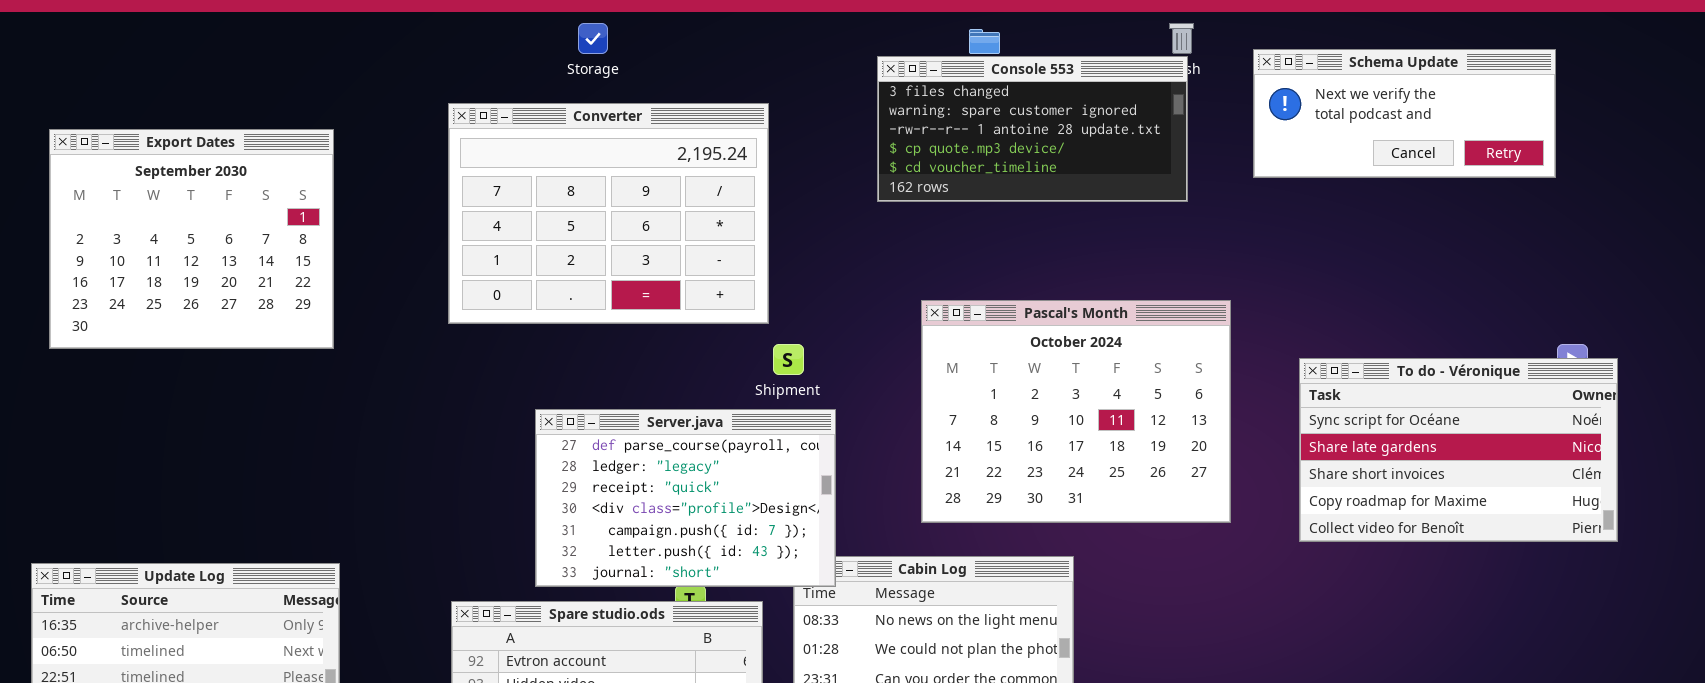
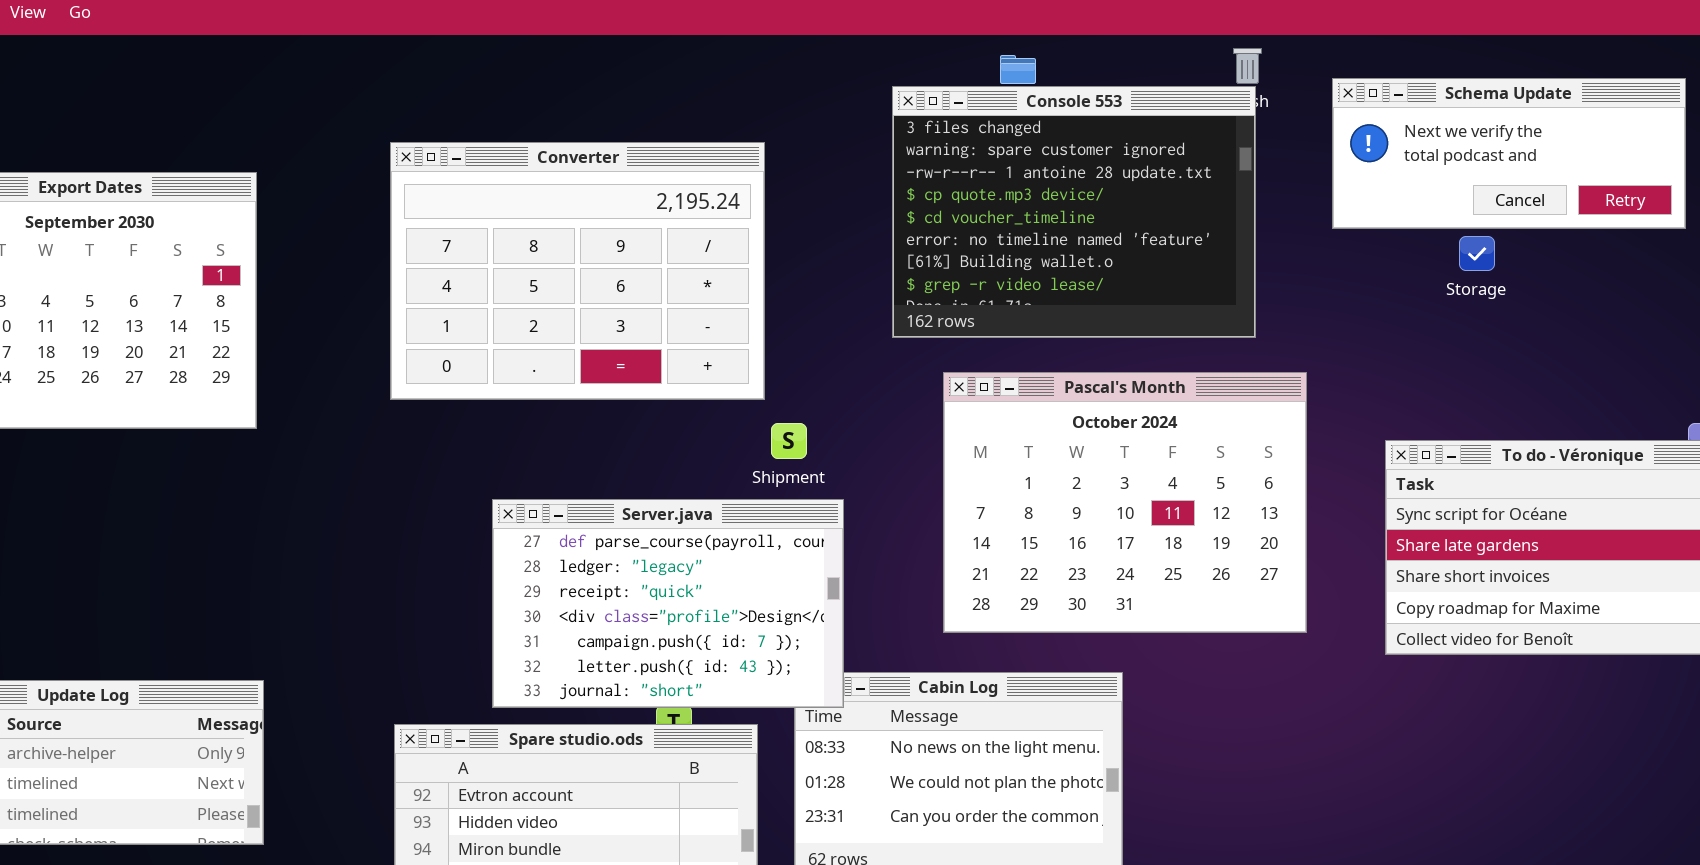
Storage: [578,23,608,54] -> [1459,236,1495,271], moved
Console 553: [877,56,1188,202] -> [892,86,1256,338], resized

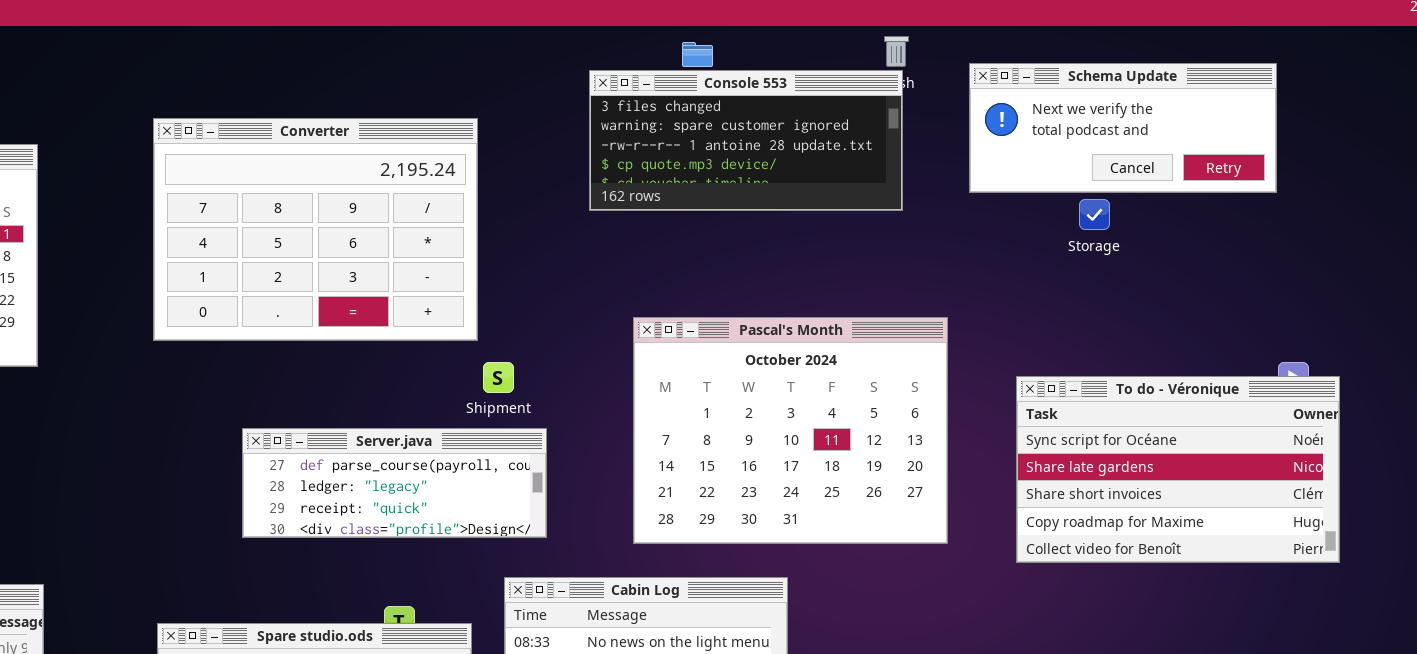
Console 553: [892,86,1256,338] -> [589,70,903,211], resized
Server.java: [492,499,844,708] -> [242,428,547,538], resized

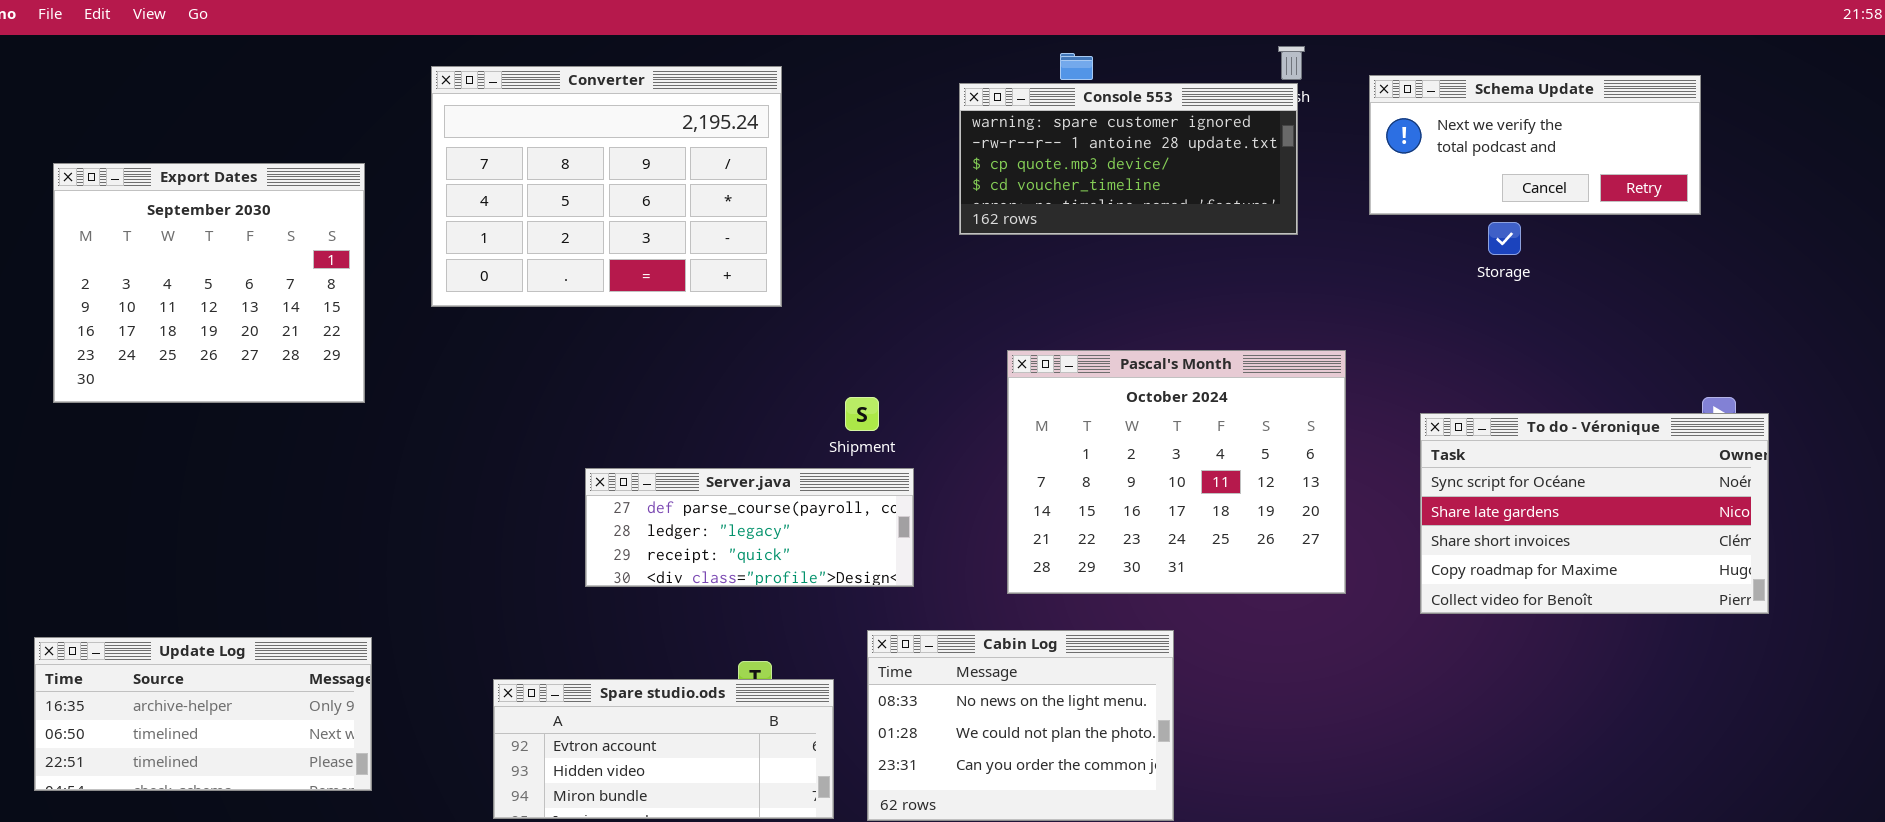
Console 553: [589,70,903,211] -> [959,83,1298,235], scrolled down 1 row
Converter: [153,118,478,341] -> [431,66,782,307], moved

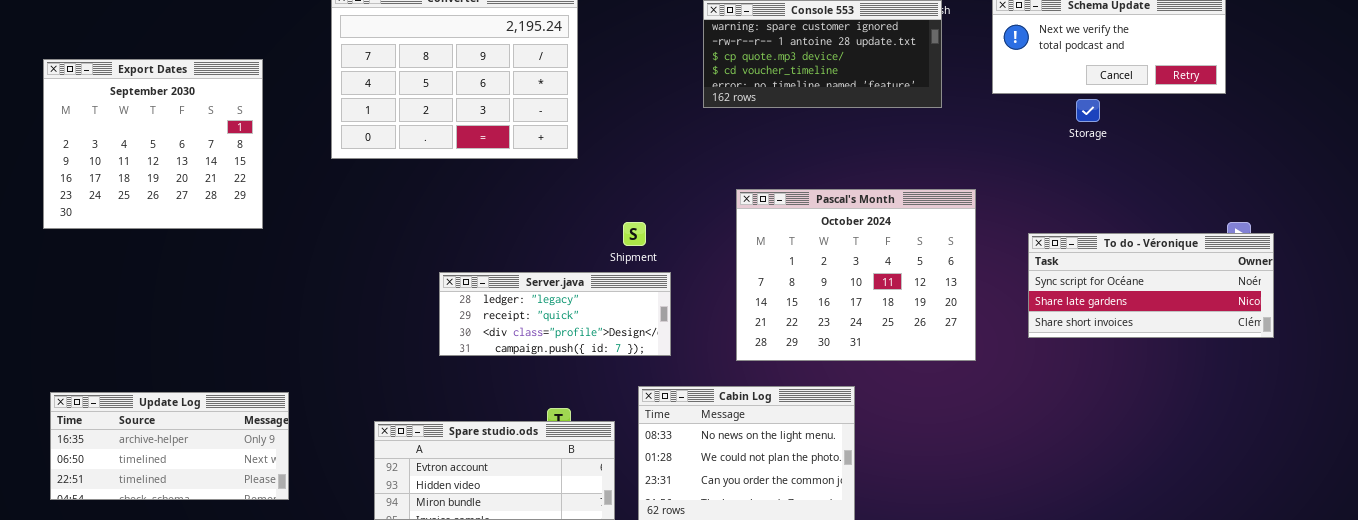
Export Dates: [53,163,365,403] -> [43,59,263,229], moved
To do - Véronique: [1420,413,1769,614] -> [1028,233,1274,338], resized
Server.java: [585,468,914,587] -> [439,272,671,356], scrolled down 1 row

